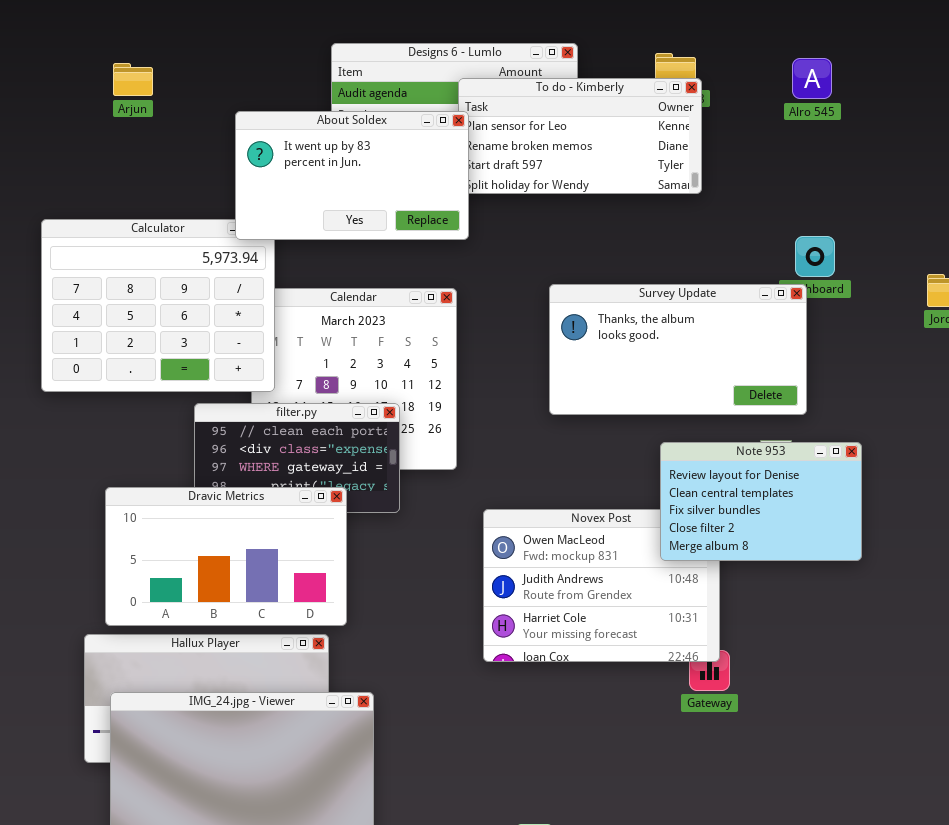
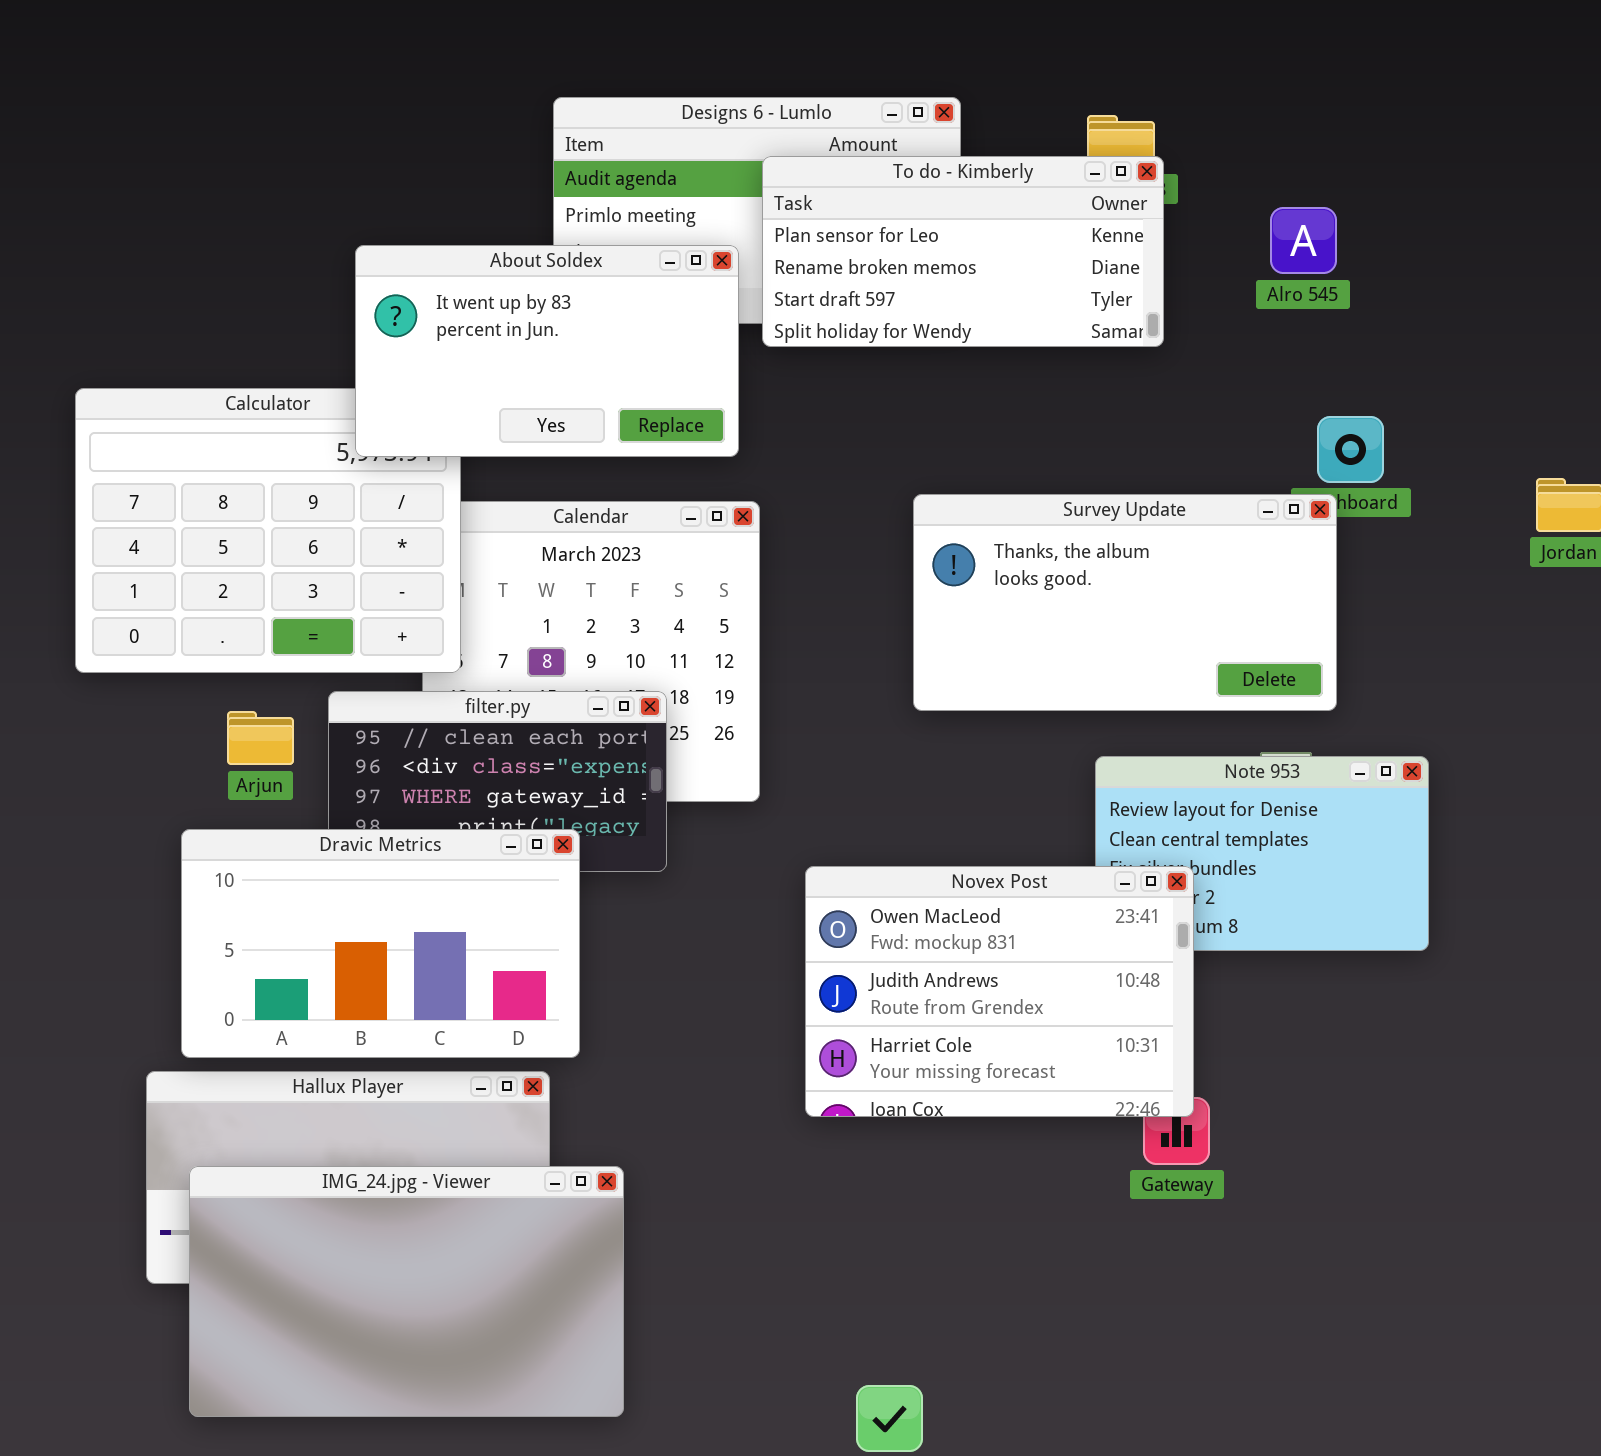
Alro 545: [792,58,832,99] -> [1270,207,1337,274], moved
Arjun: [113,63,153,96] -> [227,711,294,765], moved
About Soldex: [235,111,469,240] -> [355,245,739,457], moved
Novex Post: [483,509,720,662] -> [805,866,1194,1117], raised

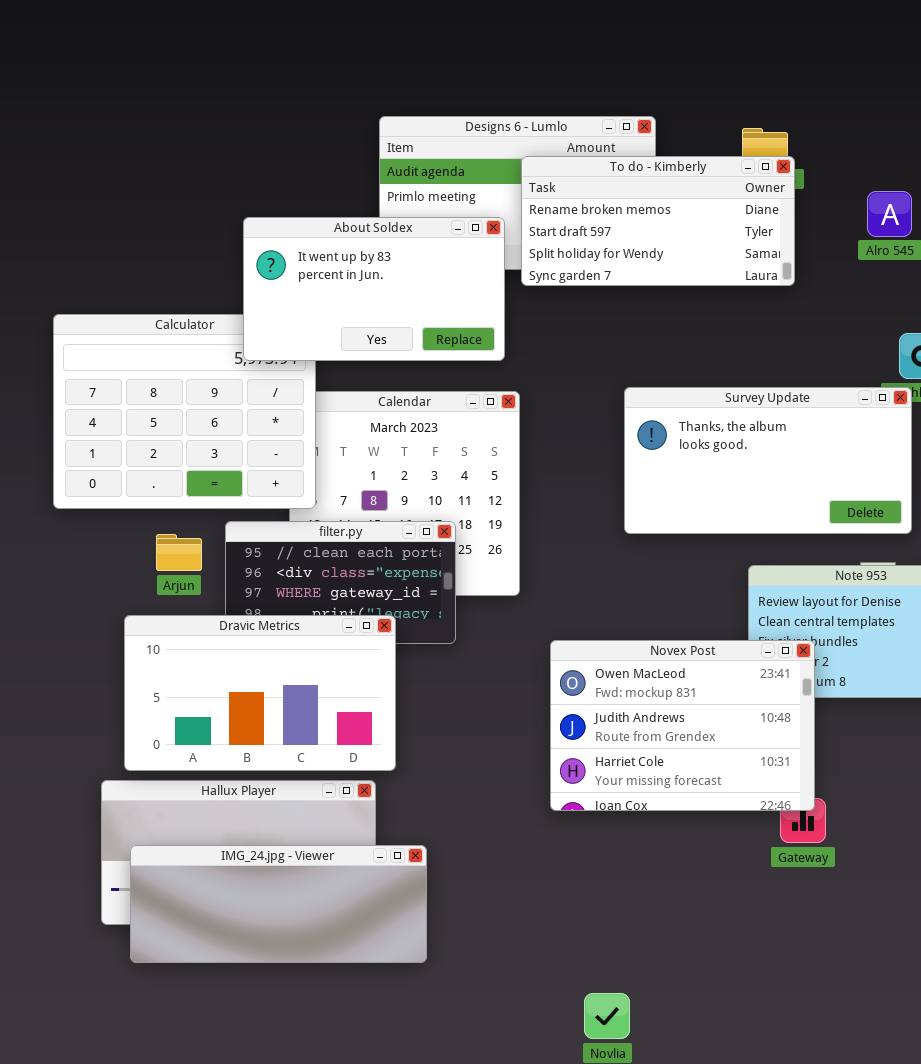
To do - Kimberly: [762,156,1164,347] -> [521,156,795,286], scrolled down 1 row
IMG_24.jpg - Viewer: [189,1166,624,1417] -> [130,845,427,963], resized

